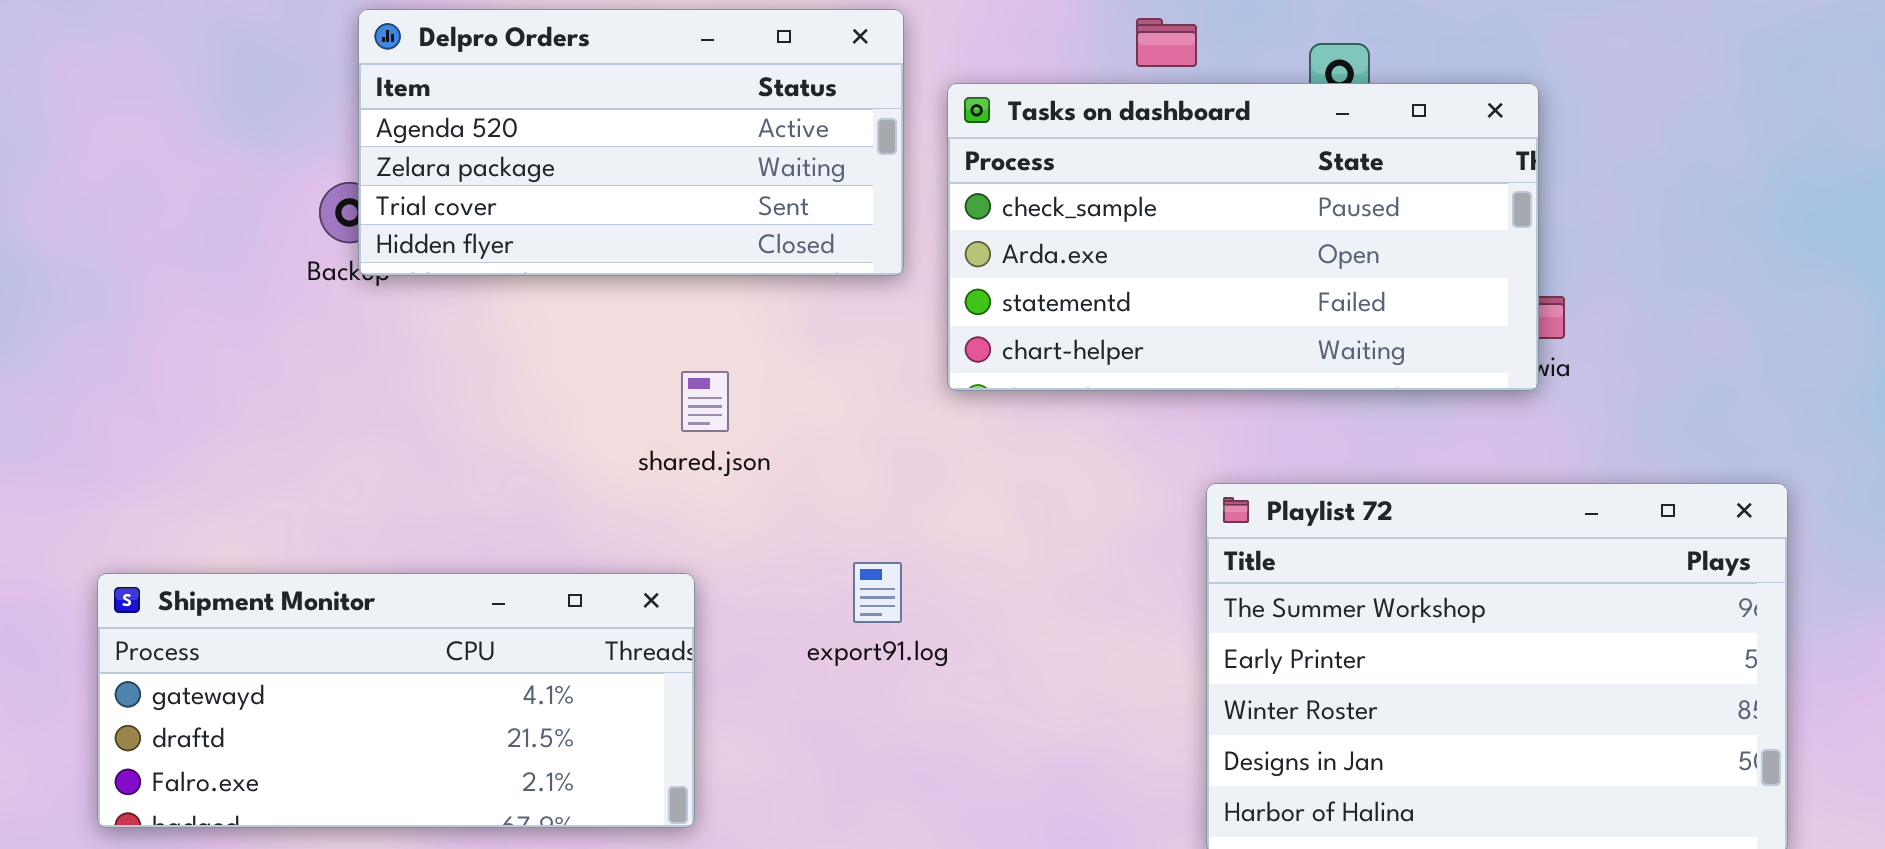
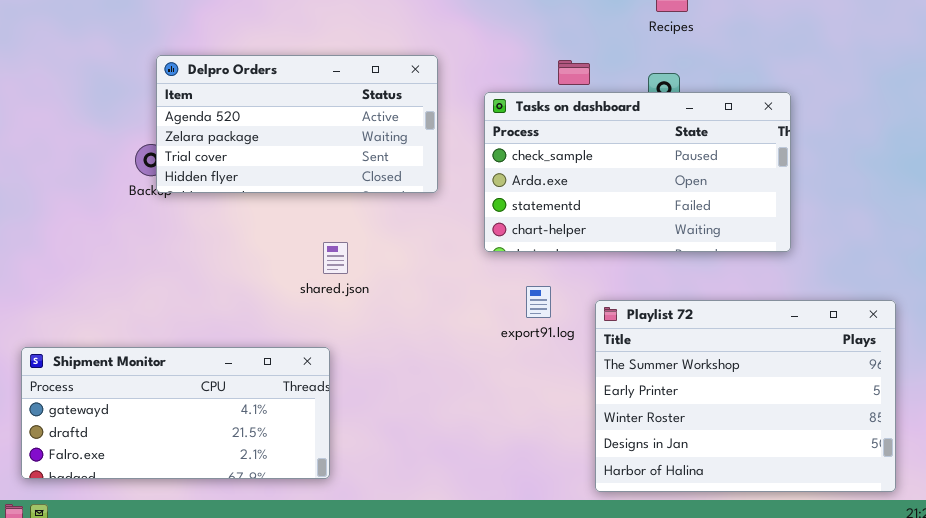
Tasks on dashboard: [947,83,1539,391] -> [484,92,791,252], moved
export91.log: [853,562,902,623] -> [526,286,551,318], moved

